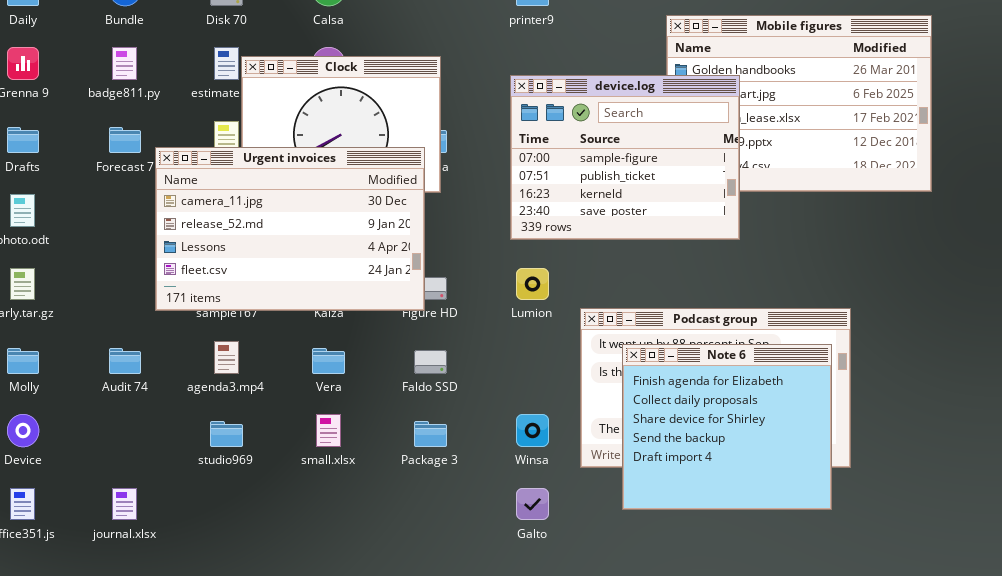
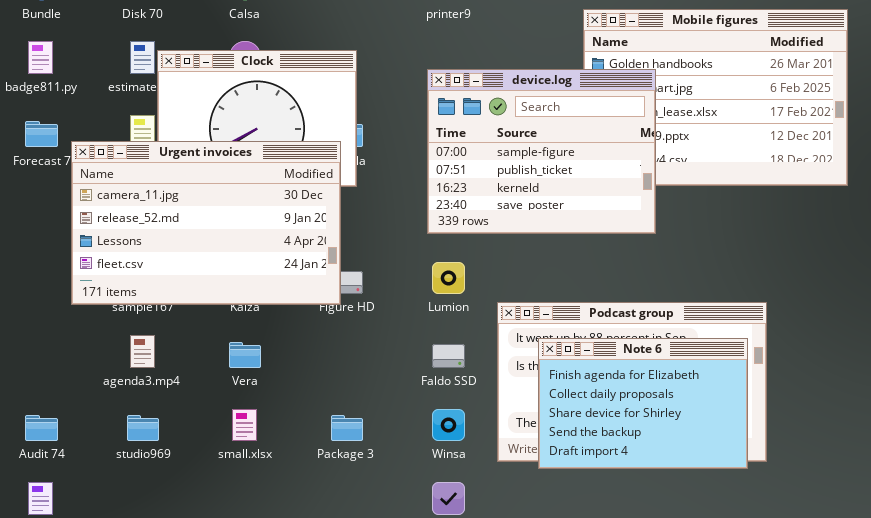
Note 6: [622,344,832,510] -> [538,338,748,469], resized
Audit 74: [109,348,141,374] -> [25,415,58,441], moved
Faldo SSD: [414,350,447,374] -> [432,344,465,368], moved

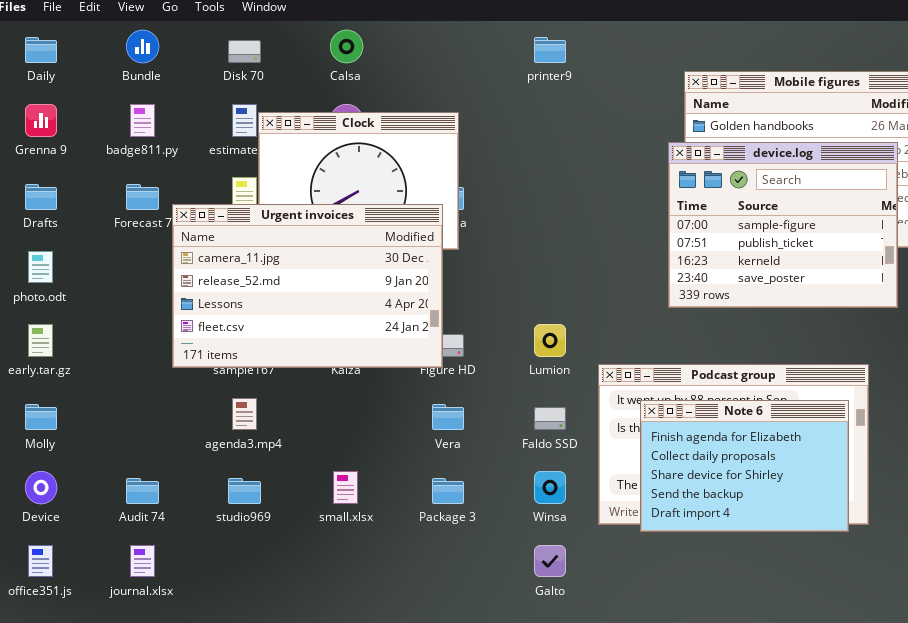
device.log: [427,69,656,234] -> [668,142,898,308], moved
Vera: [229,342,261,368] -> [432,404,464,430], moved

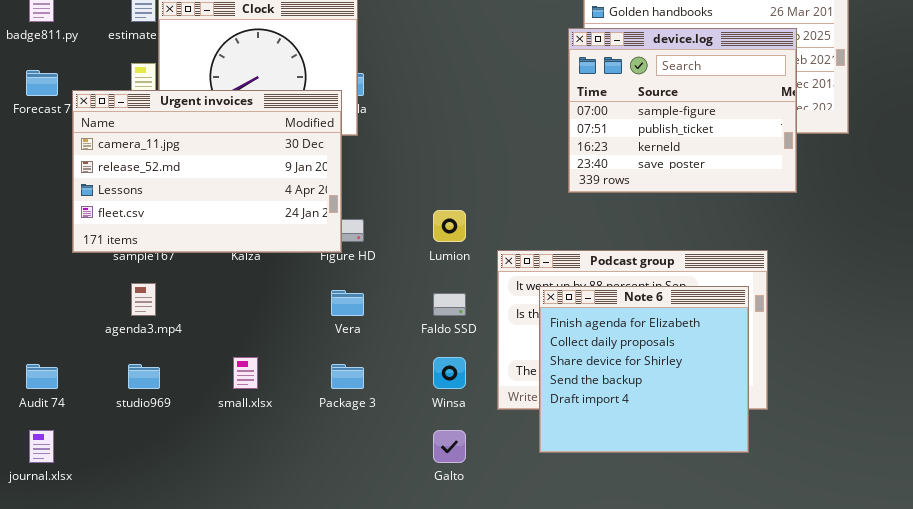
Note 6: [640,400,849,532] -> [539,286,749,453], resized

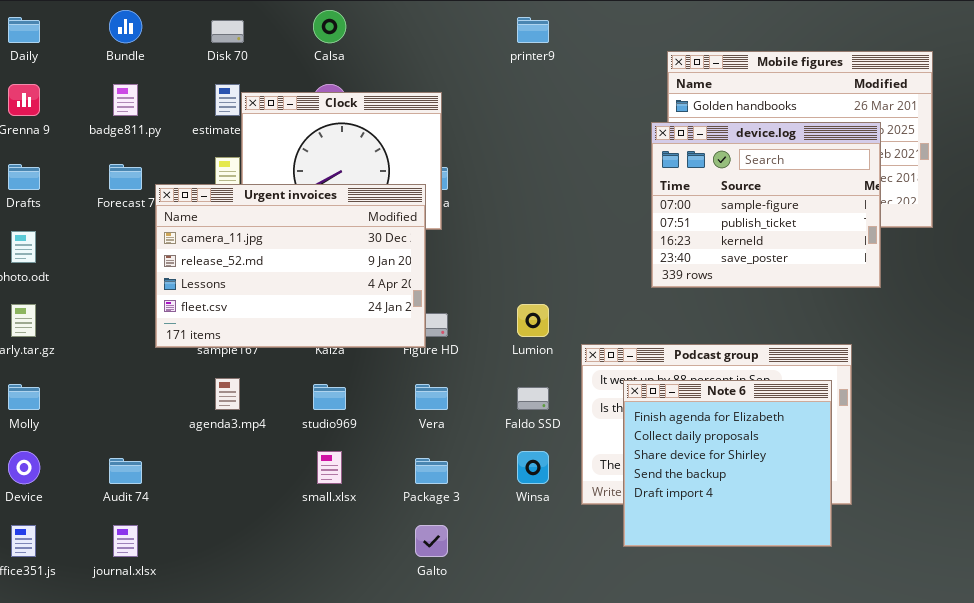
studio969: [128,364,160,389] -> [313,384,346,410], moved
Galto: [433,430,466,463] -> [415,525,448,557], moved

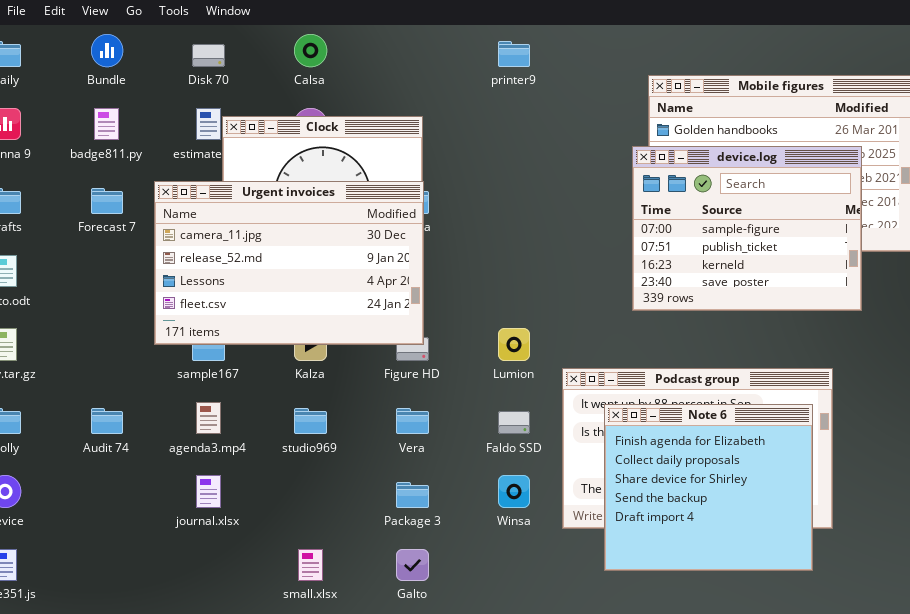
Urgent invoices: [155,184,426,348] -> [154,181,424,345], moved
small.xlsx: [317,451,342,484] -> [298,549,323,581], moved
Audit 74: [109,458,142,484] -> [91,408,123,434], moved
journal.xlsx: [113,525,138,557] -> [196,475,221,508], moved

